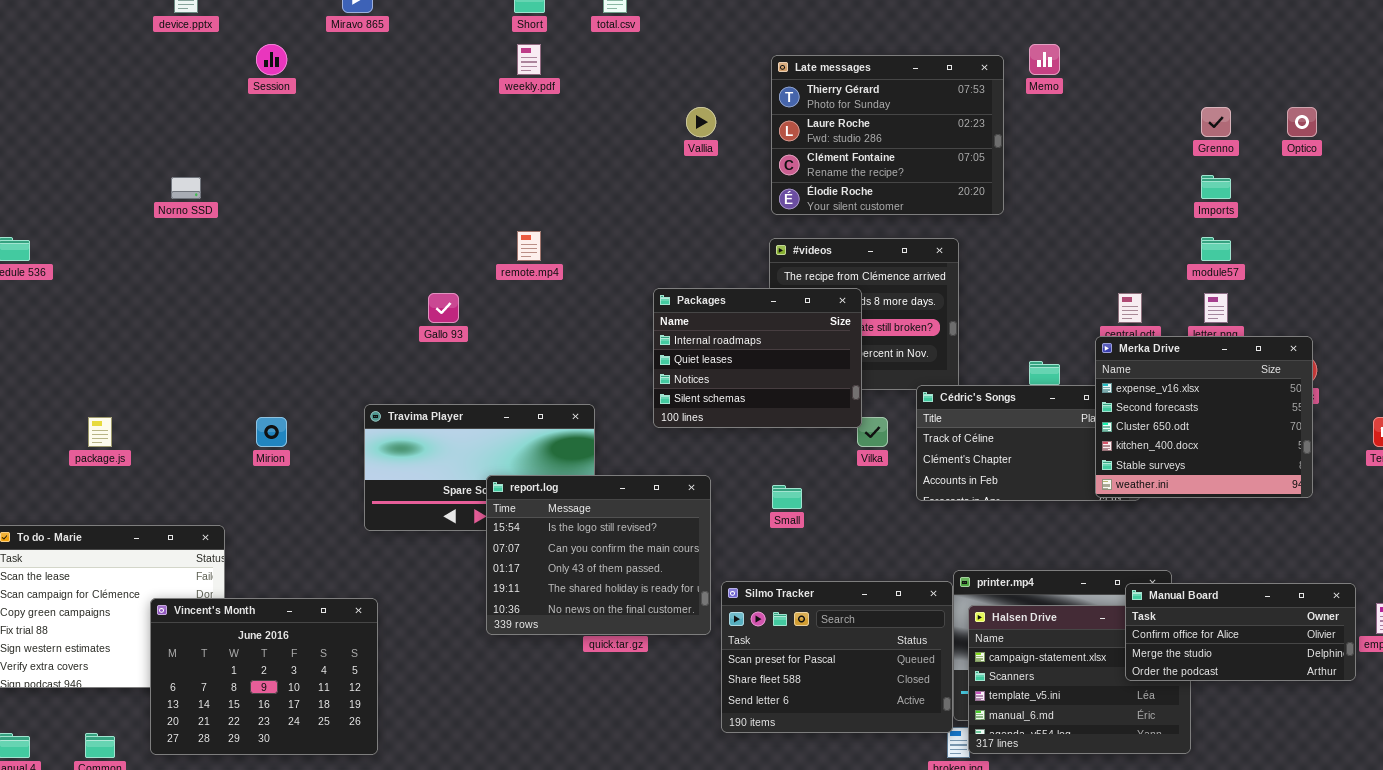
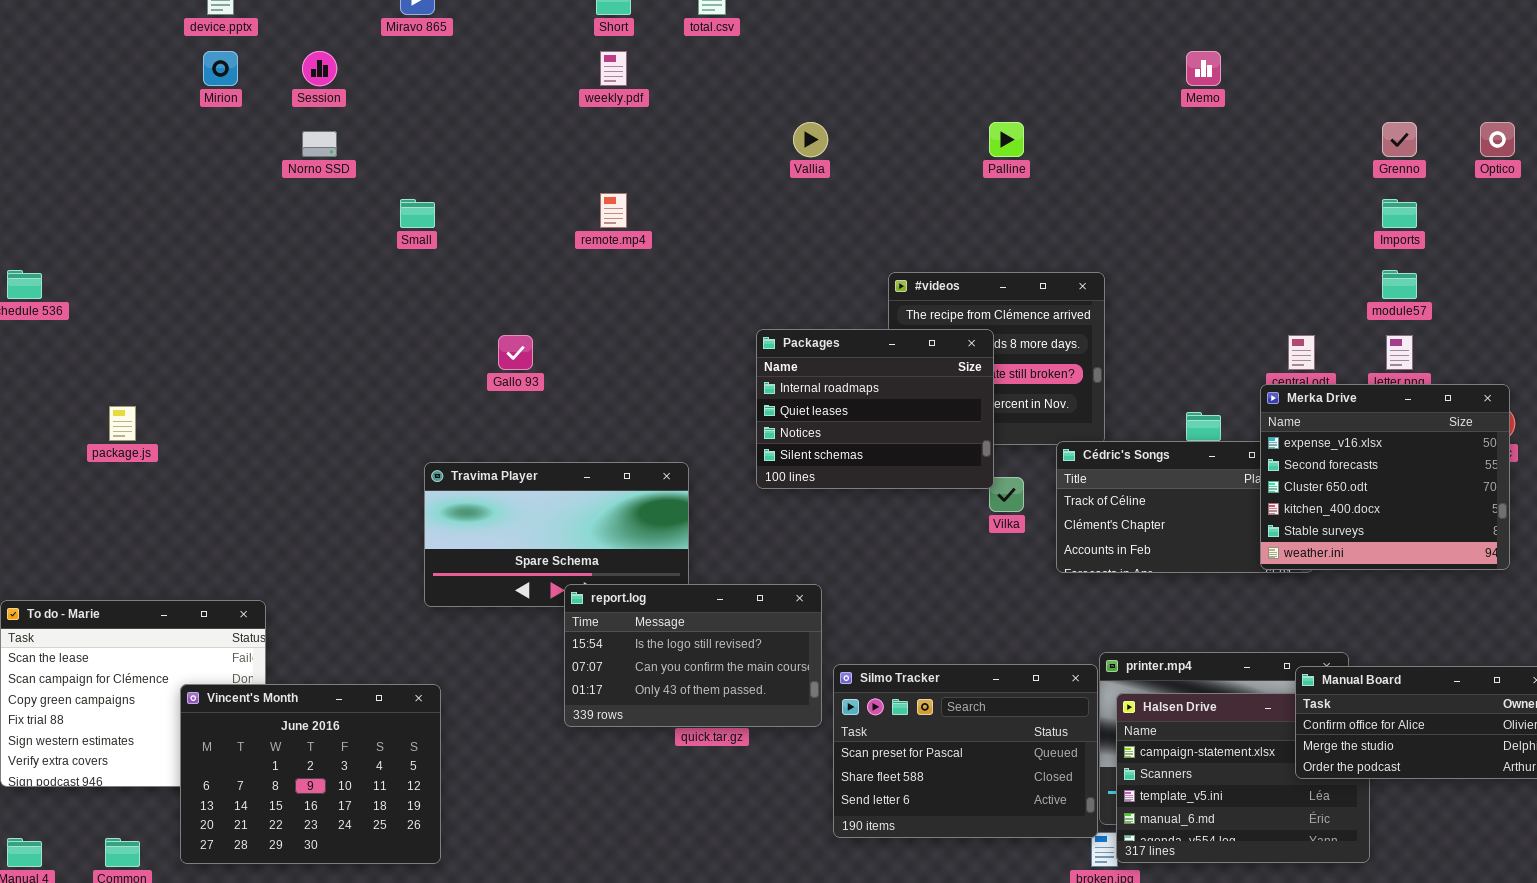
Late messages: [771,55,1004,215] -> none, closed
Norno SSD: [171,177,201,199] -> [302,131,337,157], moved
remote.mp4: [517,231,541,261] -> [600,193,627,228], moved
package.js: [88,417,112,447] -> [109,406,136,441], moved
Mirion: [256,417,287,447] -> [203,51,238,86], moved
report.log: [486,475,711,635] -> [564,584,822,727], resized
Small: [772,485,802,509] -> [400,199,435,228], moved

